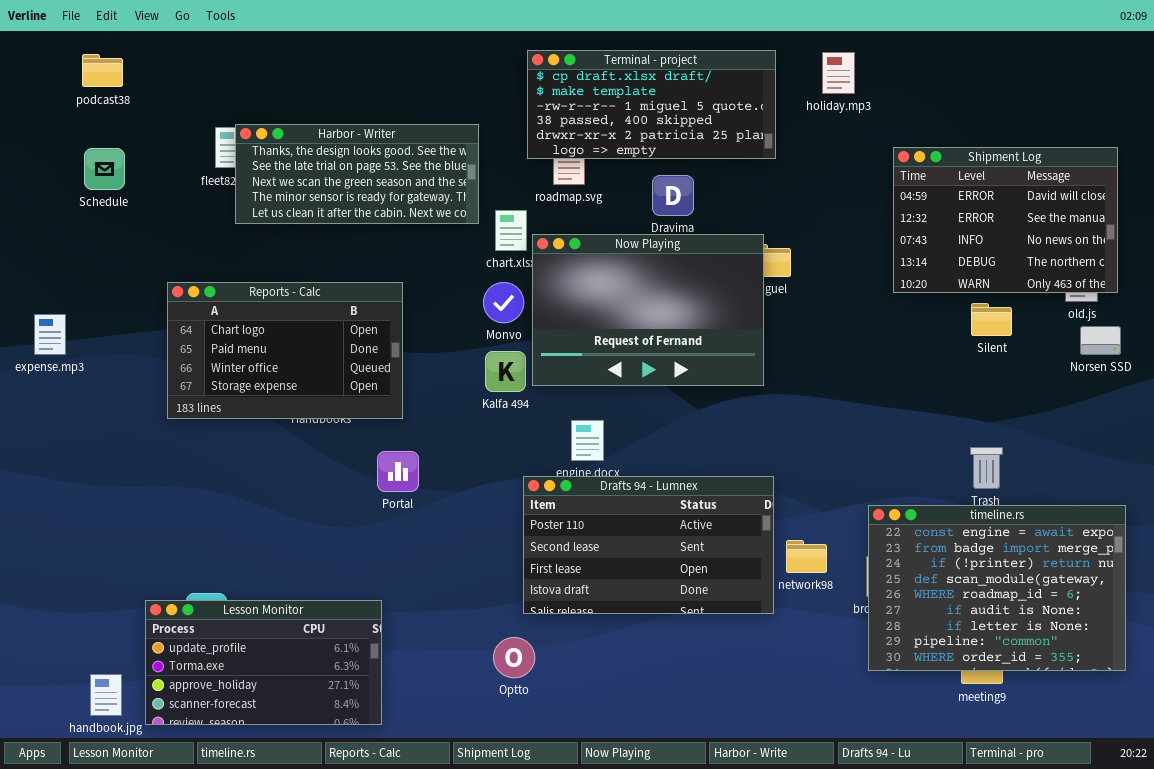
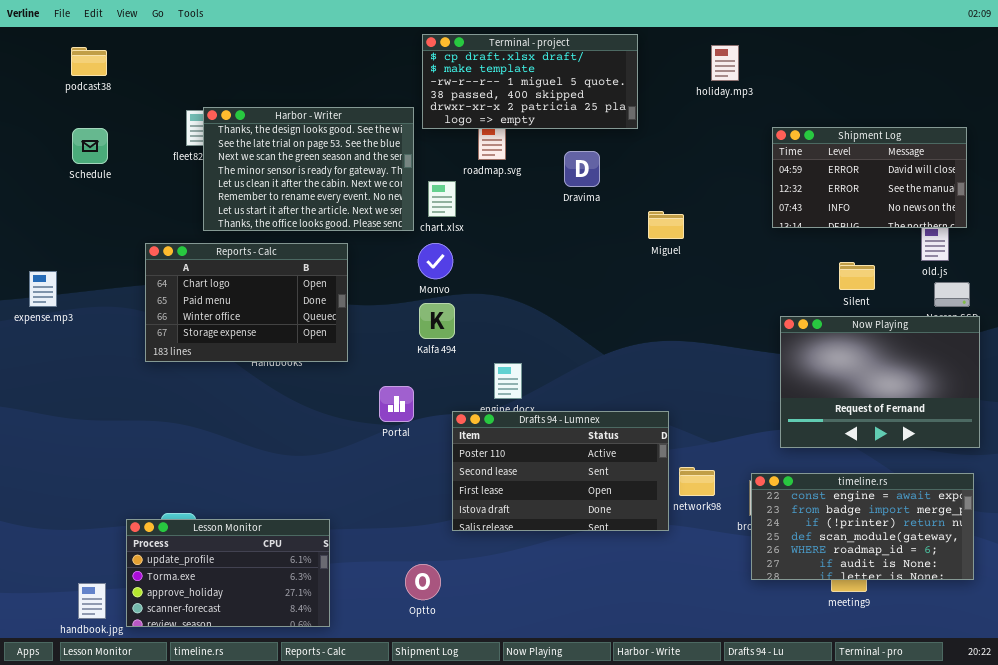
Terminal - project: [527,50,776,159] -> [422,34,638,129], moved
Harbor - Writer: [235,124,479,224] -> [203,107,414,231], resized
Shipment Log: [893,147,1118,293] -> [772,127,967,228], resized
Now Playing: [532,234,764,386] -> [780,316,980,448], moved
Portal: [377,451,419,492] -> [379,386,414,422], moved
timeline.rs: [868,505,1126,671] -> [751,473,974,580], resized
Optto: [493,637,535,678] -> [405,564,441,600], moved

